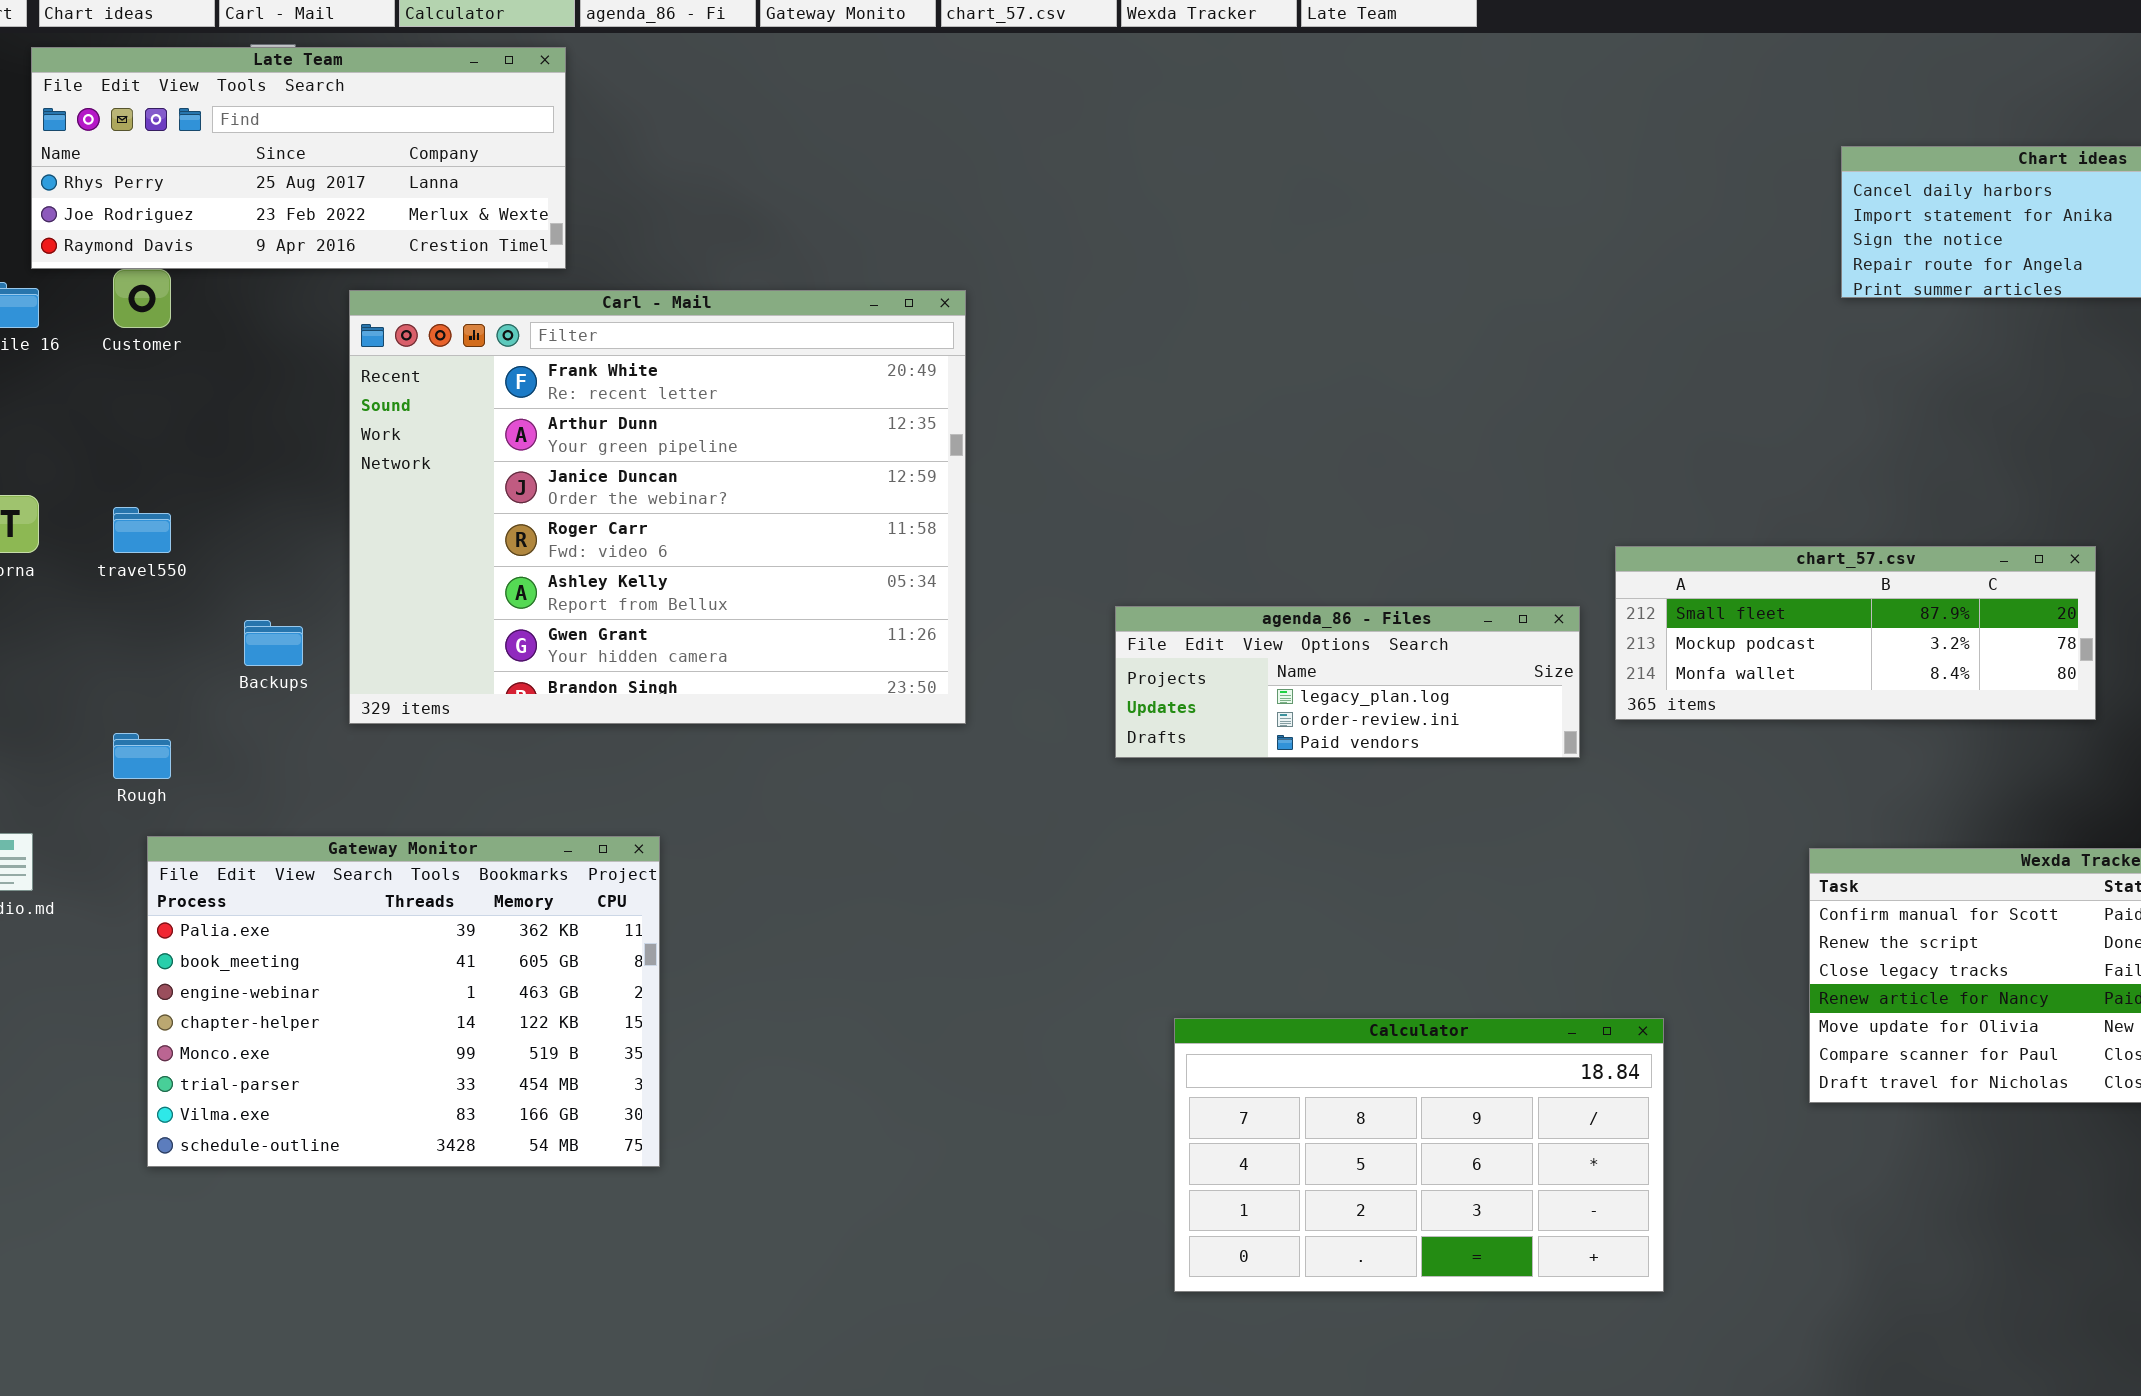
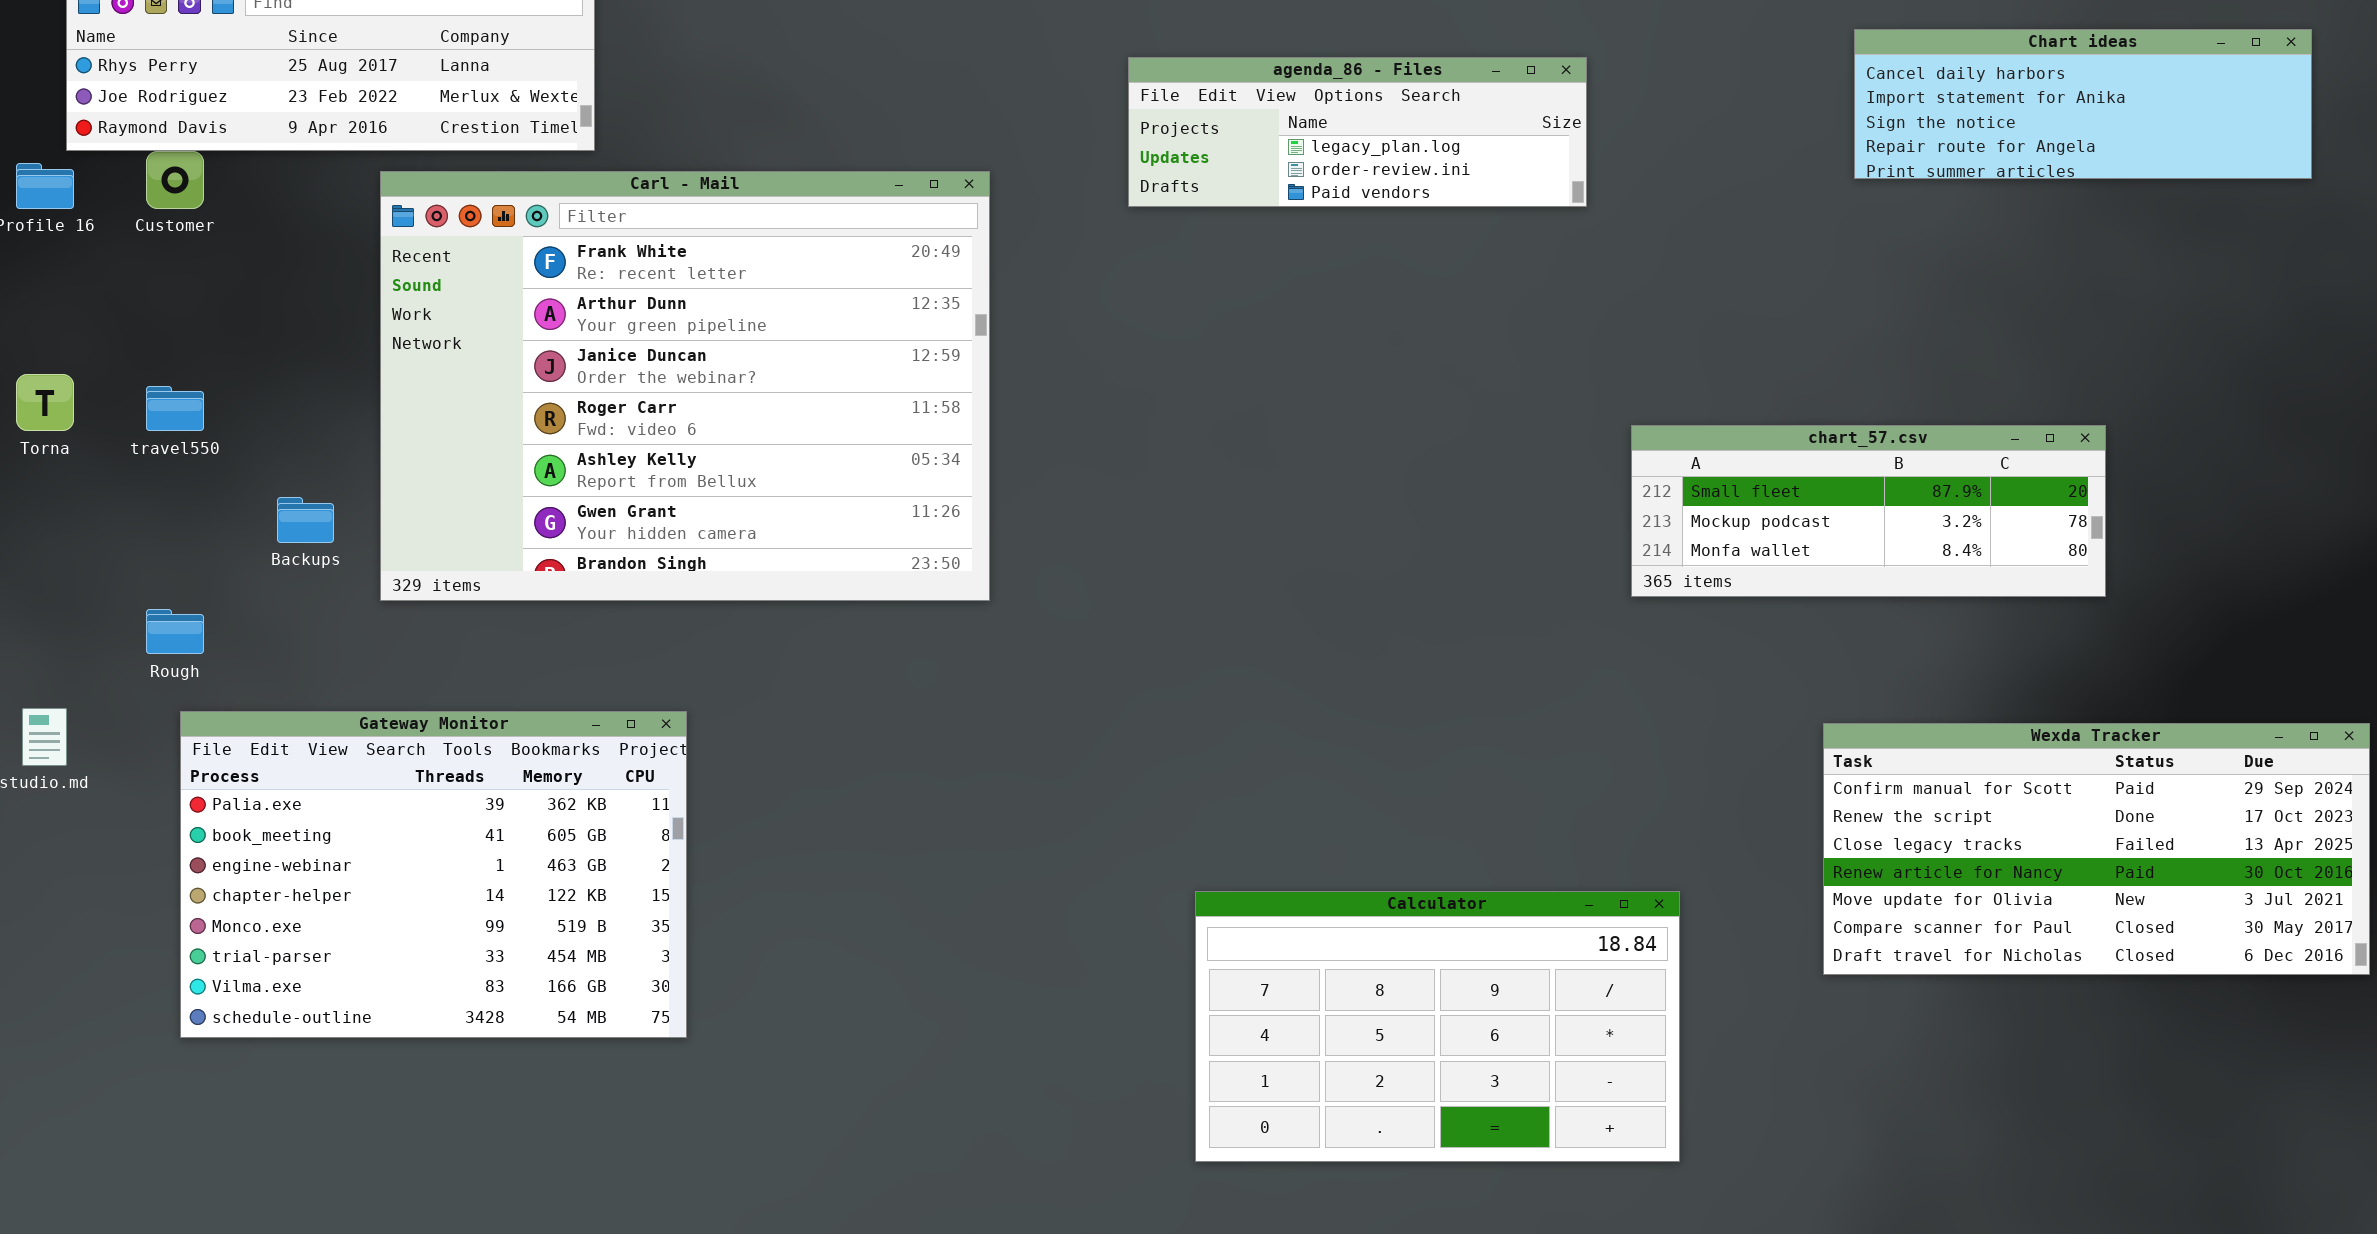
agenda_86 - Files: [1115,606,1580,758] -> [1128,57,1587,207], moved

